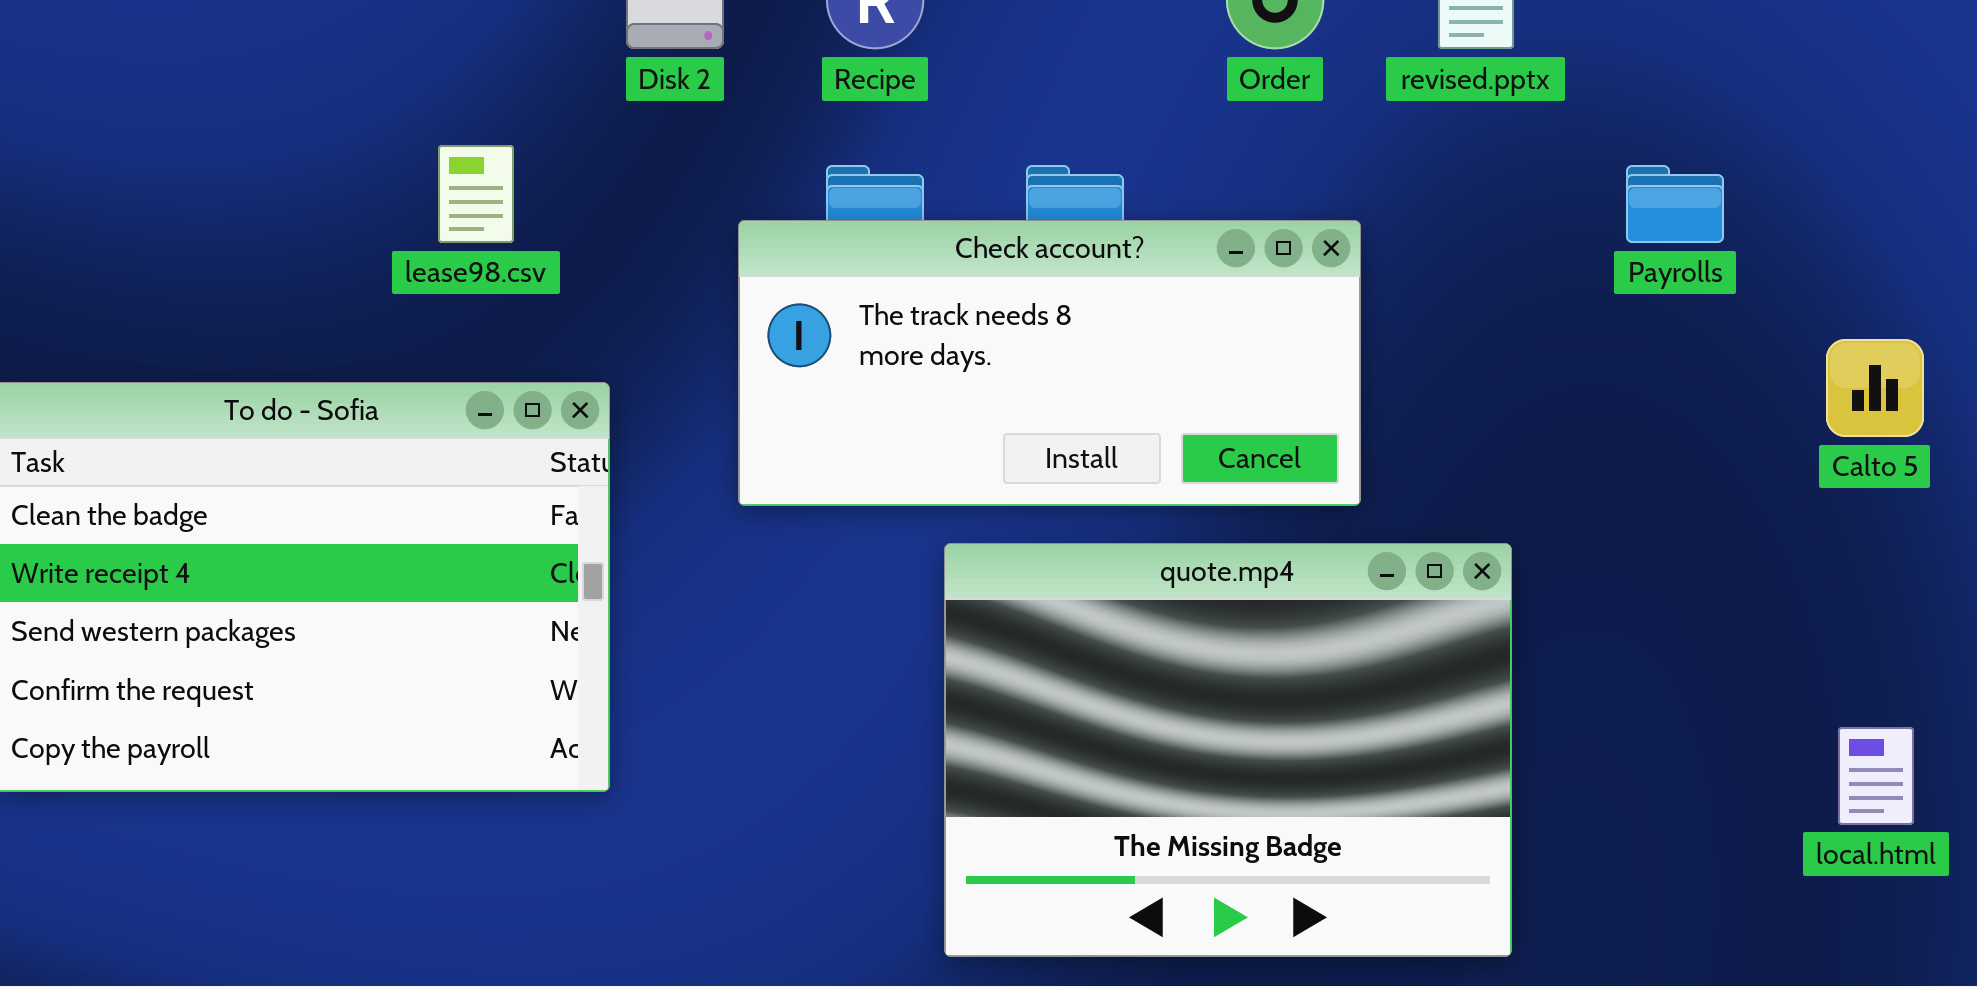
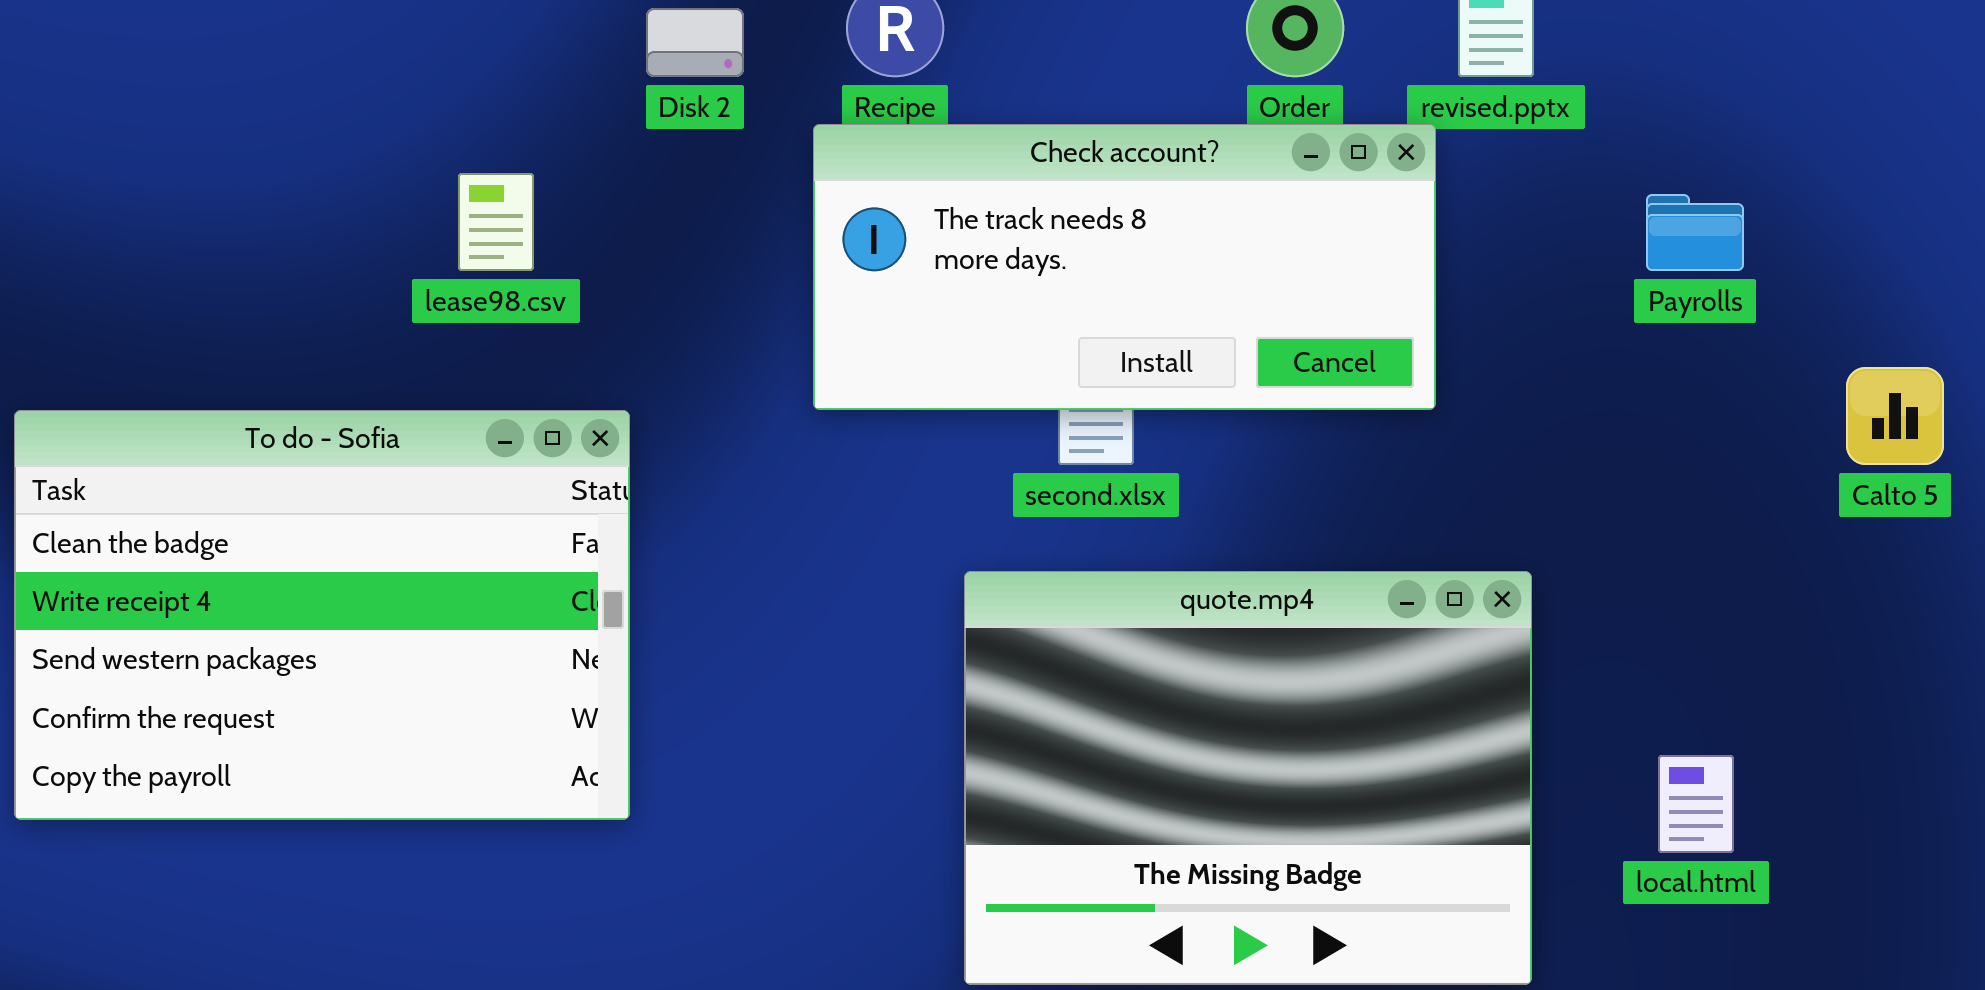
Check account?: [738,220,1361,506] -> [813,124,1436,410], moved
local.html: [1838,727,1914,825] -> [1658,755,1734,853], moved

